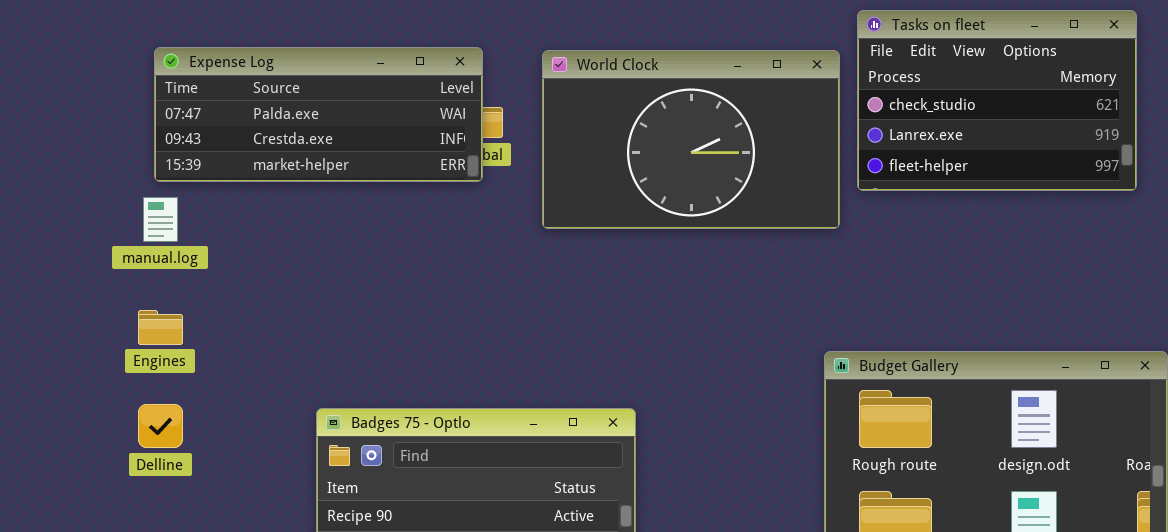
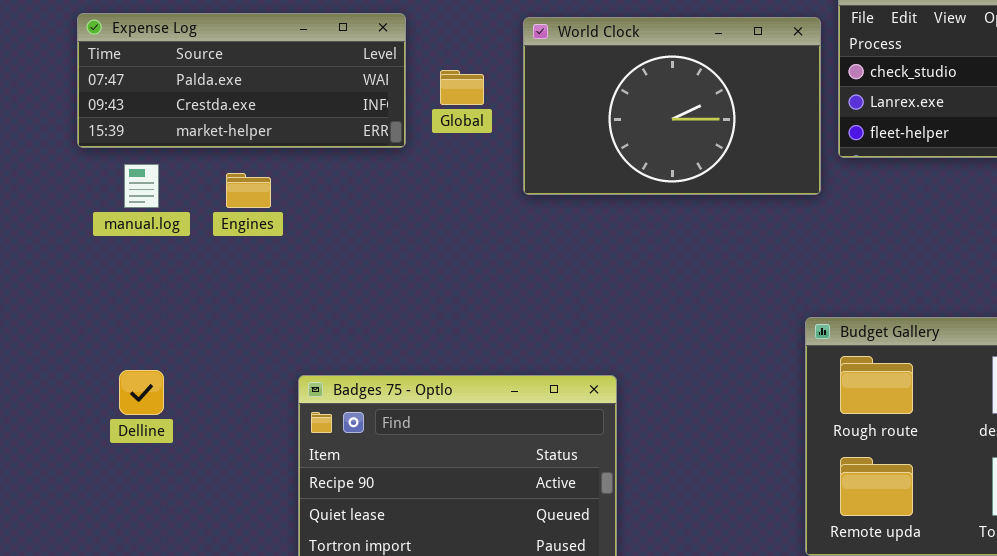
Expense Log: [154,47,483,182] -> [77,13,406,148], moved
Engines: [138,310,183,345] -> [226,173,271,208], moved

